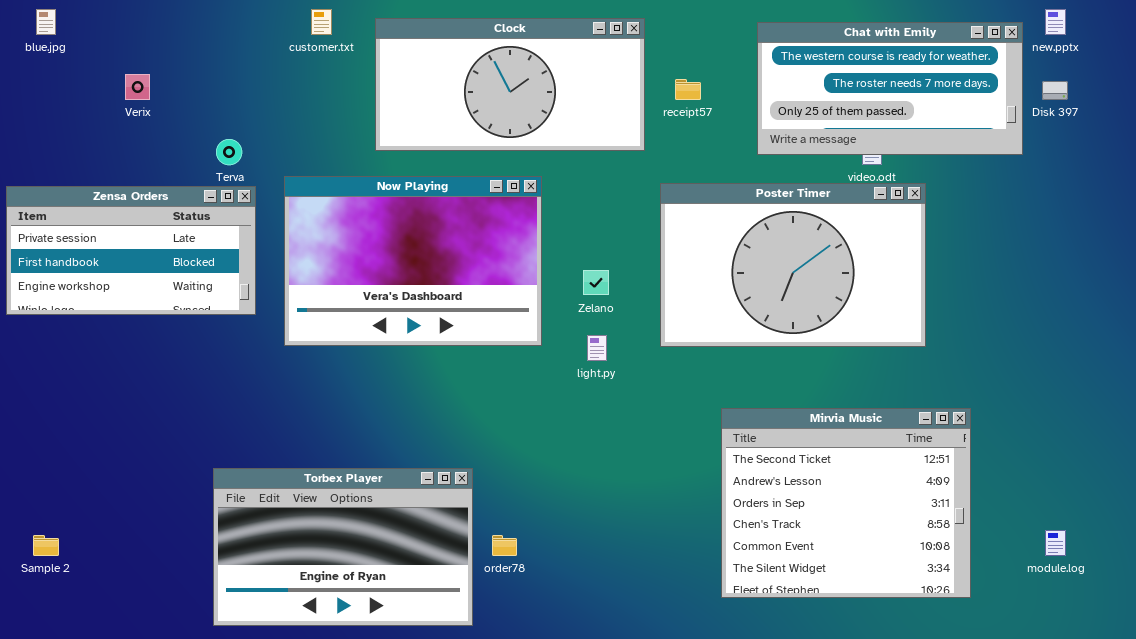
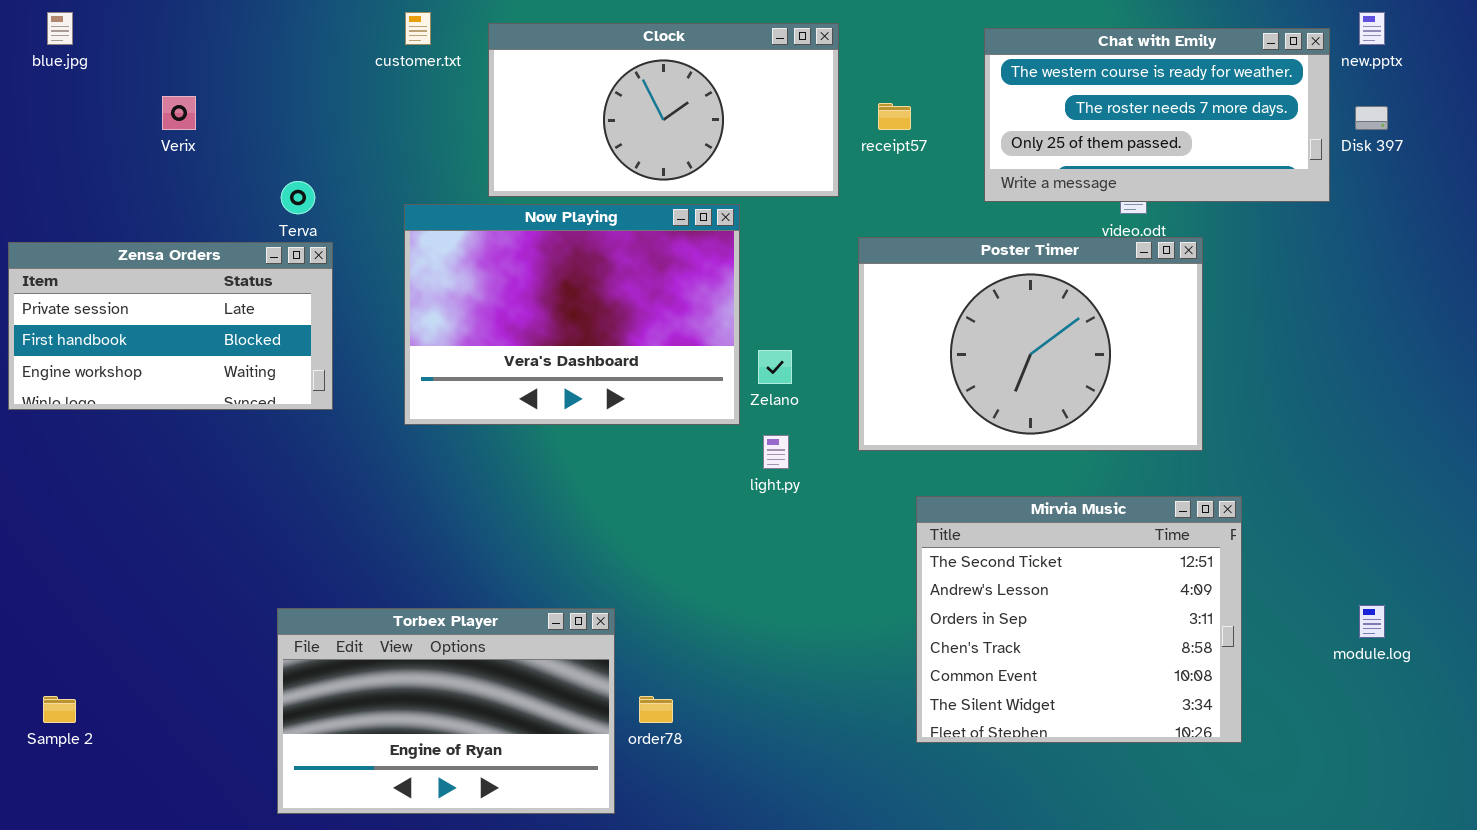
Now Playing: [284,176,542,346] -> [404,204,740,425], moved
Mirvia Music: [721,408,971,598] -> [916,496,1242,743], moved
module.log: [1045,530,1066,556] -> [1359,605,1385,638], moved

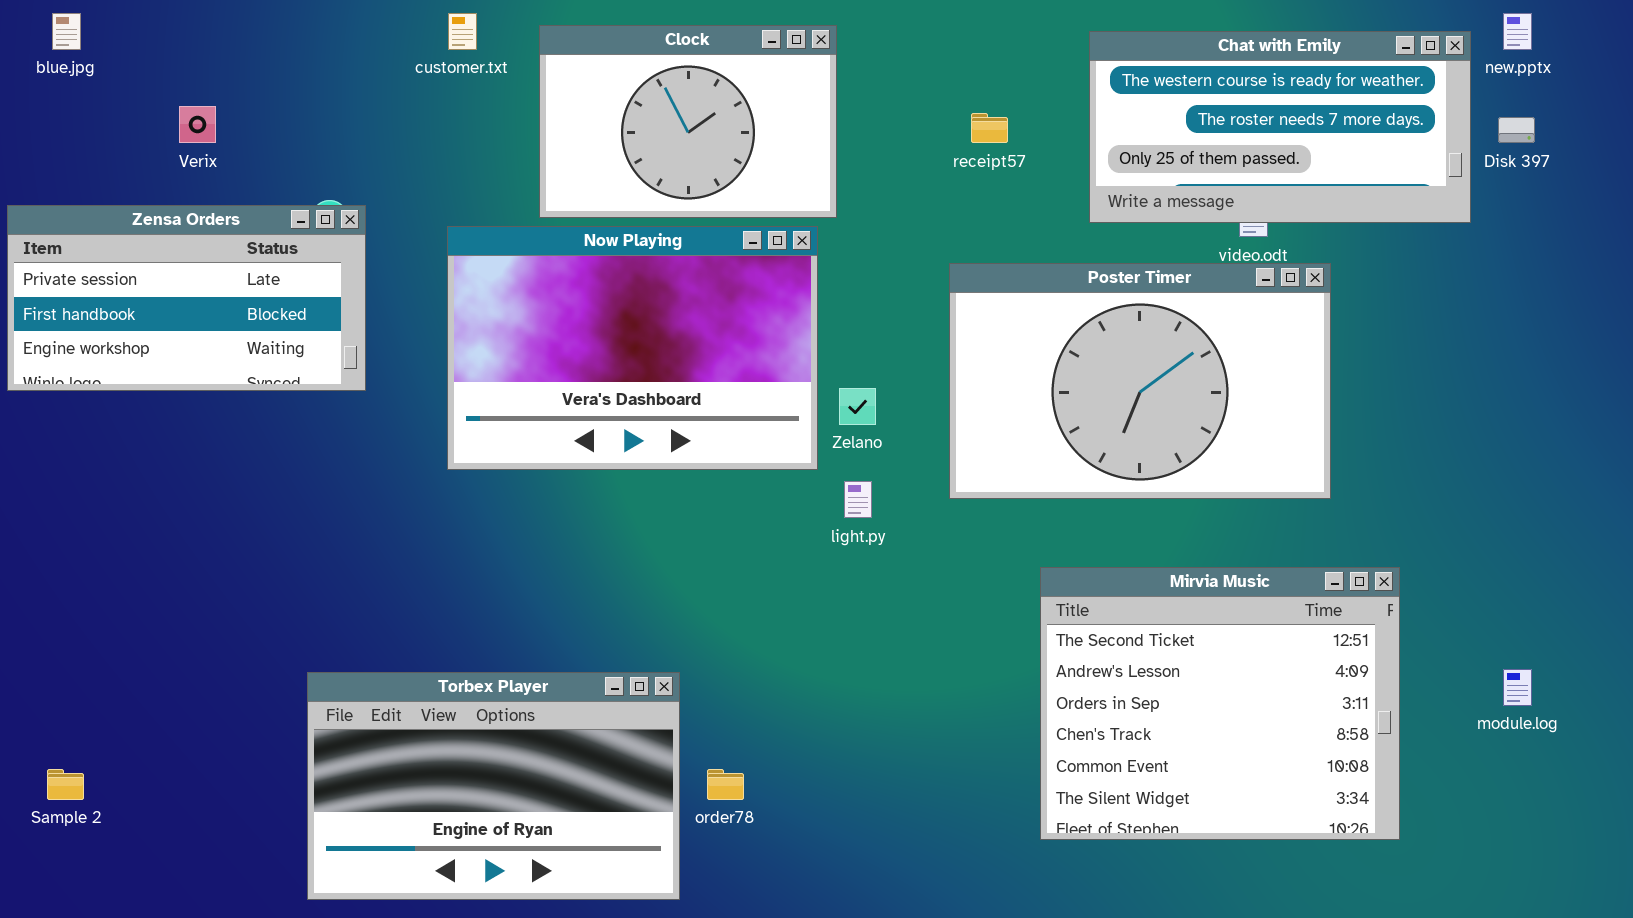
Clock: [488,23,839,197] -> [539,25,837,218], resized
Zensa Orders: [8,242,333,410] -> [7,205,366,391], moved
Mirvia Music: [916,496,1242,743] -> [1040,567,1400,840], moved

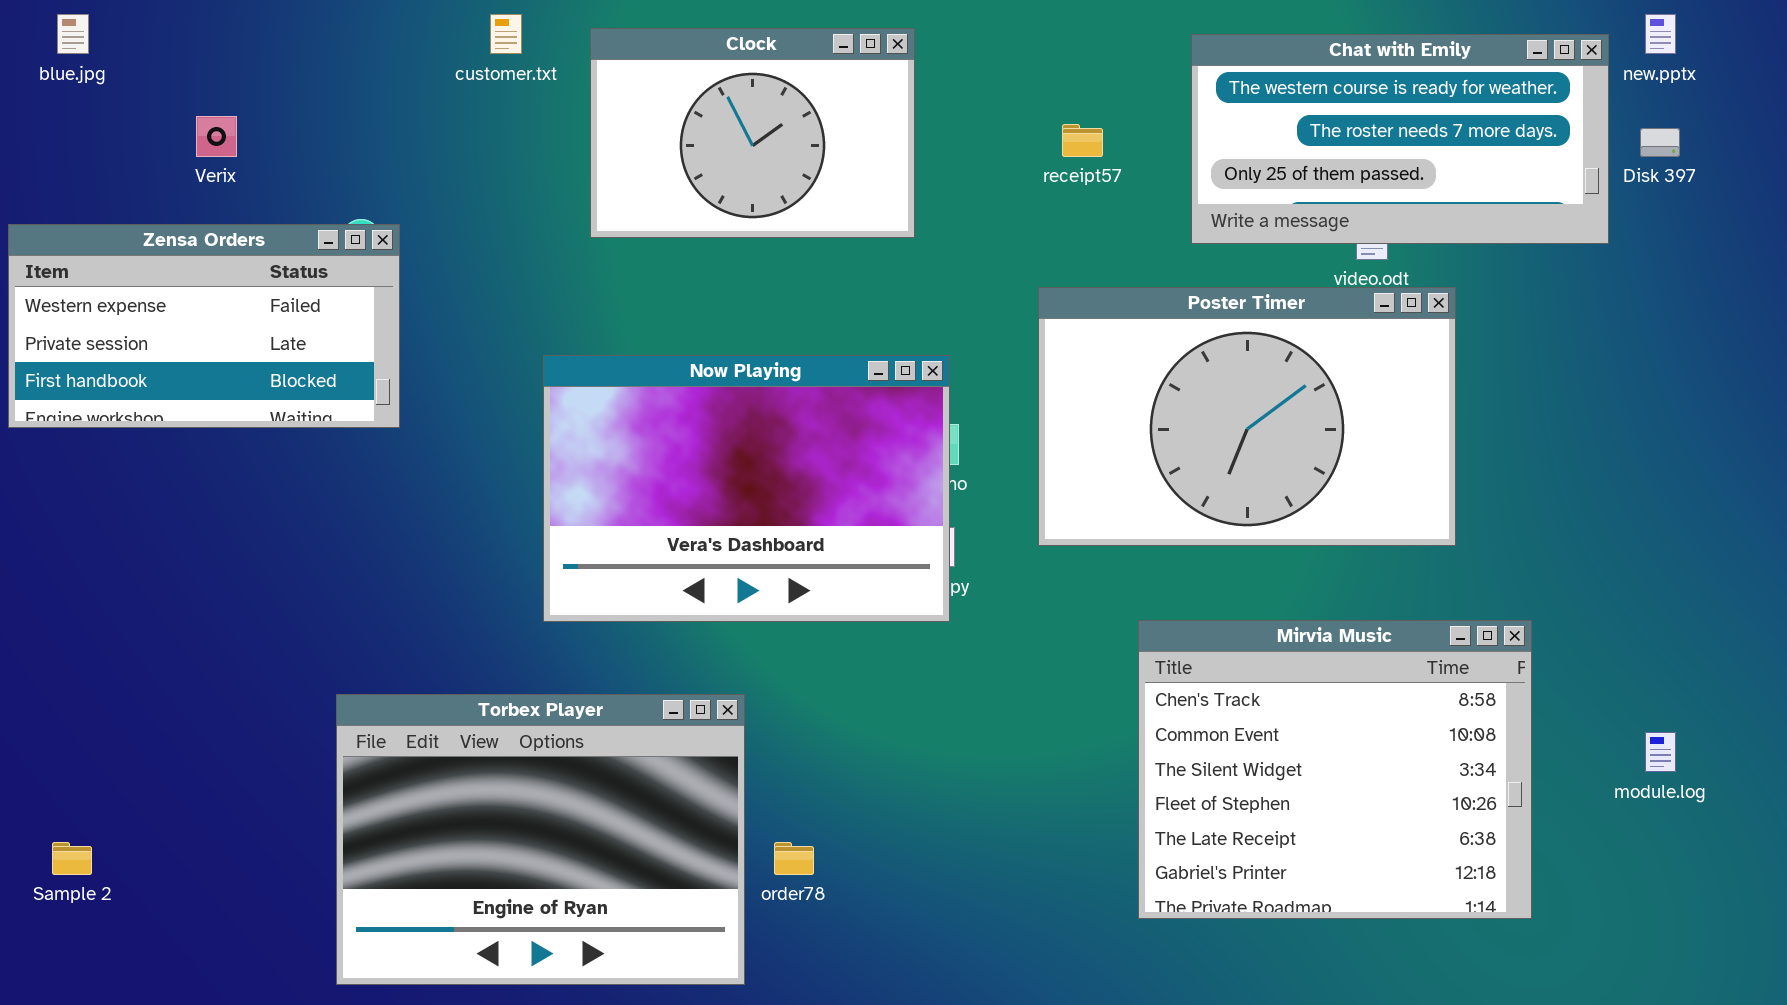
Zensa Orders: [7,205,366,391] -> [8,224,400,428], scrolled up 1 row
Now Playing: [447,226,818,470] -> [543,355,950,622], moved
Mirvia Music: [1040,567,1400,840] -> [1138,620,1532,919], scrolled down 3 rows
Torbex Player: [307,672,680,900] -> [336,694,745,985], resized

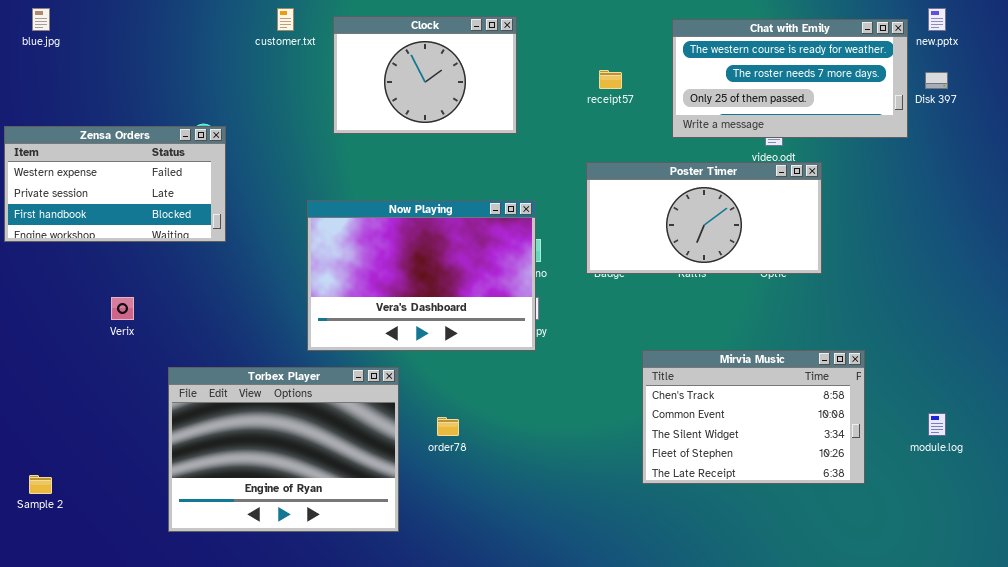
Verix: [196,116,237,157] -> [111,297,134,320], moved
Poster Timer: [1038,287,1456,546] -> [586,162,822,274], resized
Mirvia Music: [1138,620,1532,919] -> [642,350,865,484], resized
Torbex Player: [336,694,745,985] -> [168,367,399,532], moved
order78: [774,842,814,875] -> [437,417,459,436], moved

